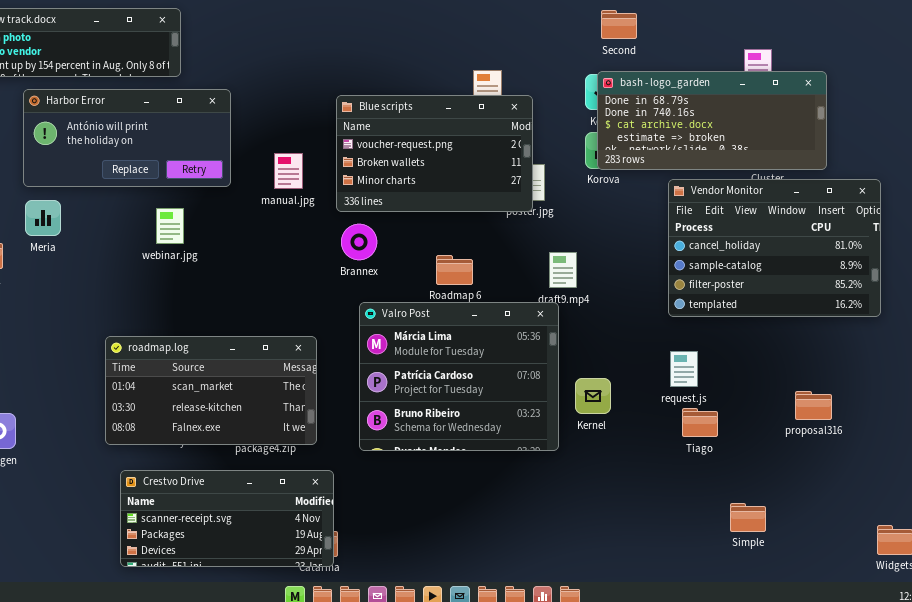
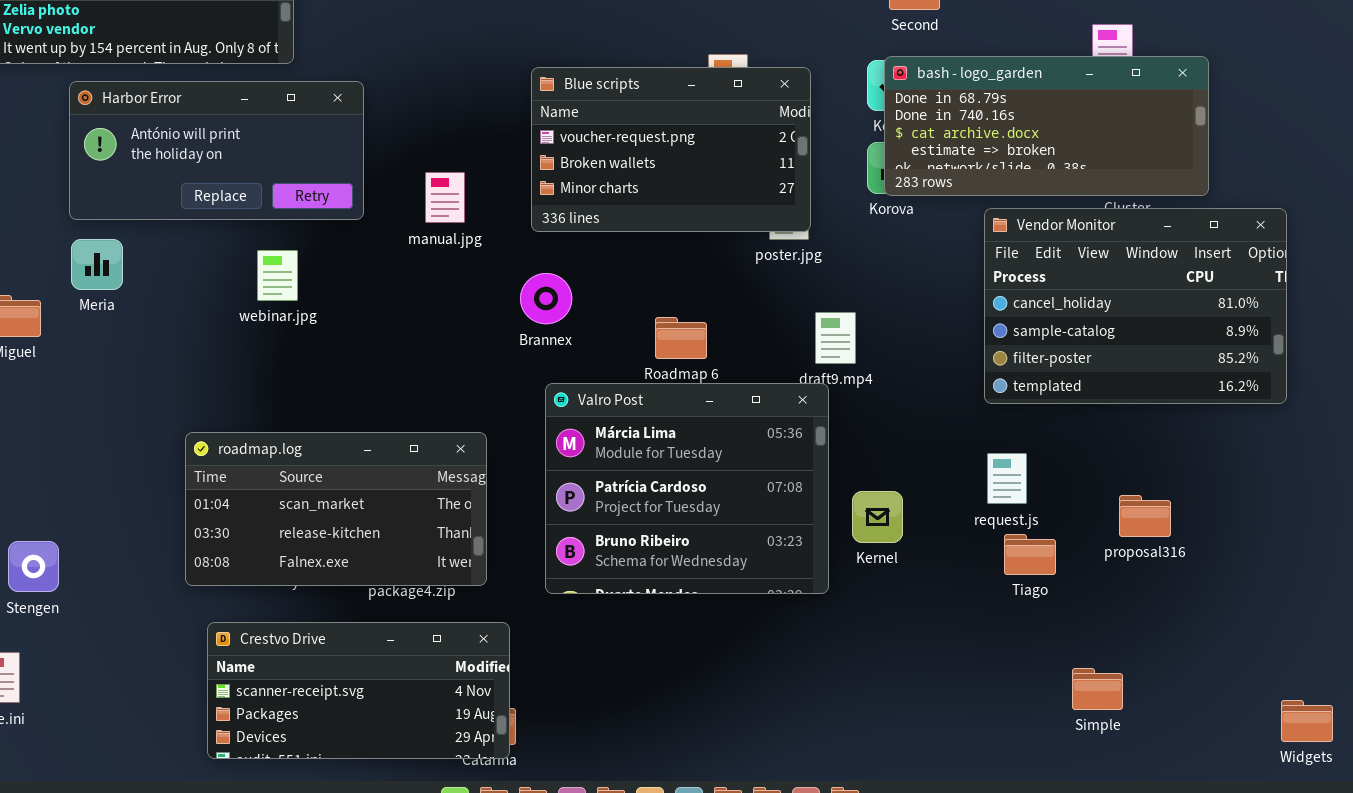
Blue scripts: [336,95,533,212] -> [531,67,811,232], moved
proposal316: [795,391,832,420] -> [1119,495,1171,537], moved

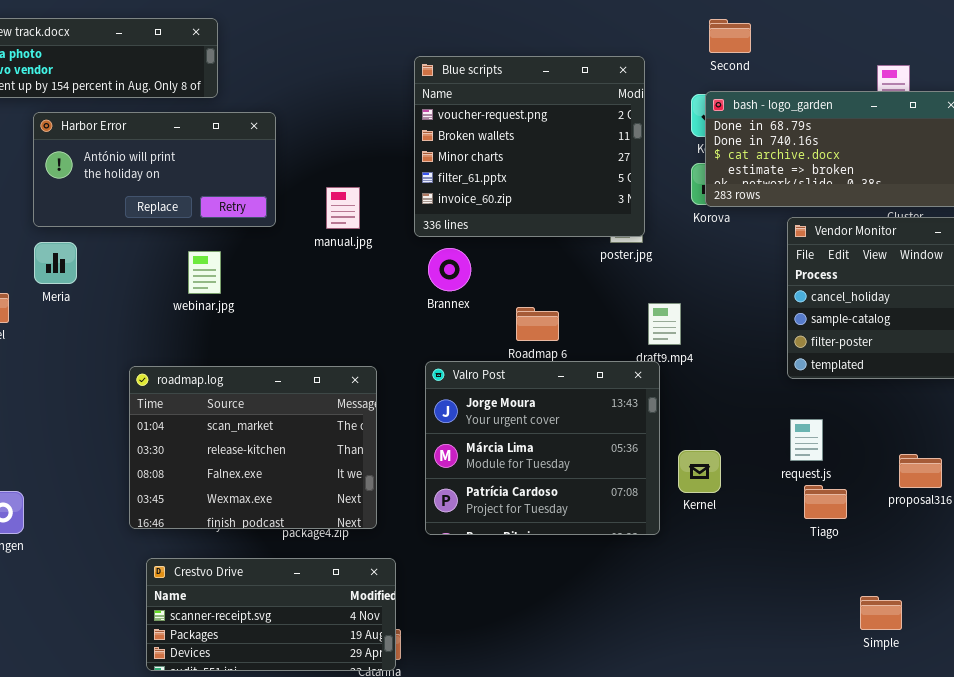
Blue scripts: [531,67,811,232] -> [414,56,645,237], resized
Brannex: [520,273,572,324] -> [428,248,471,291], moved
Valro Post: [545,383,829,594] -> [425,361,660,535], scrolled up 1 row
roadmap.log: [185,432,487,586] -> [129,366,377,529], resized

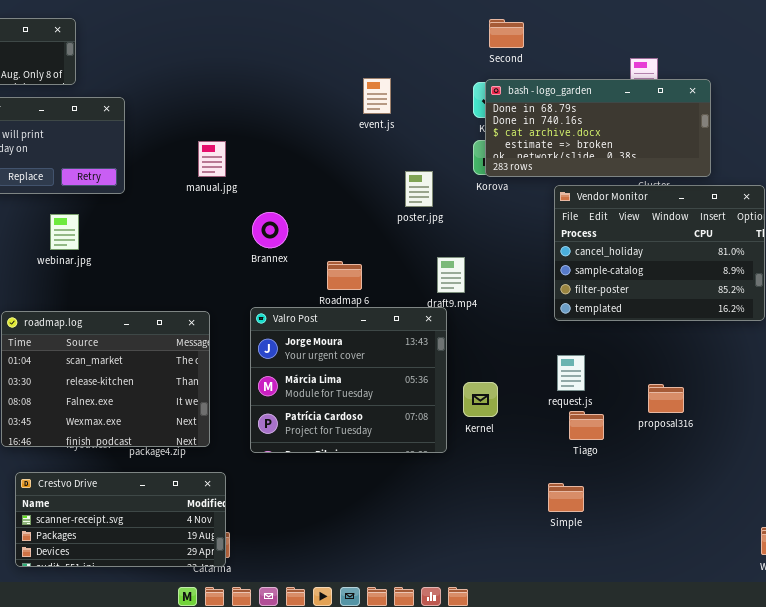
Blue scripts: [414,56,645,237] -> none, closed
manual.jpg: [326,187,360,229] -> [198,141,226,177], moved
Simple: [860,596,902,630] -> [548,483,584,512], moved

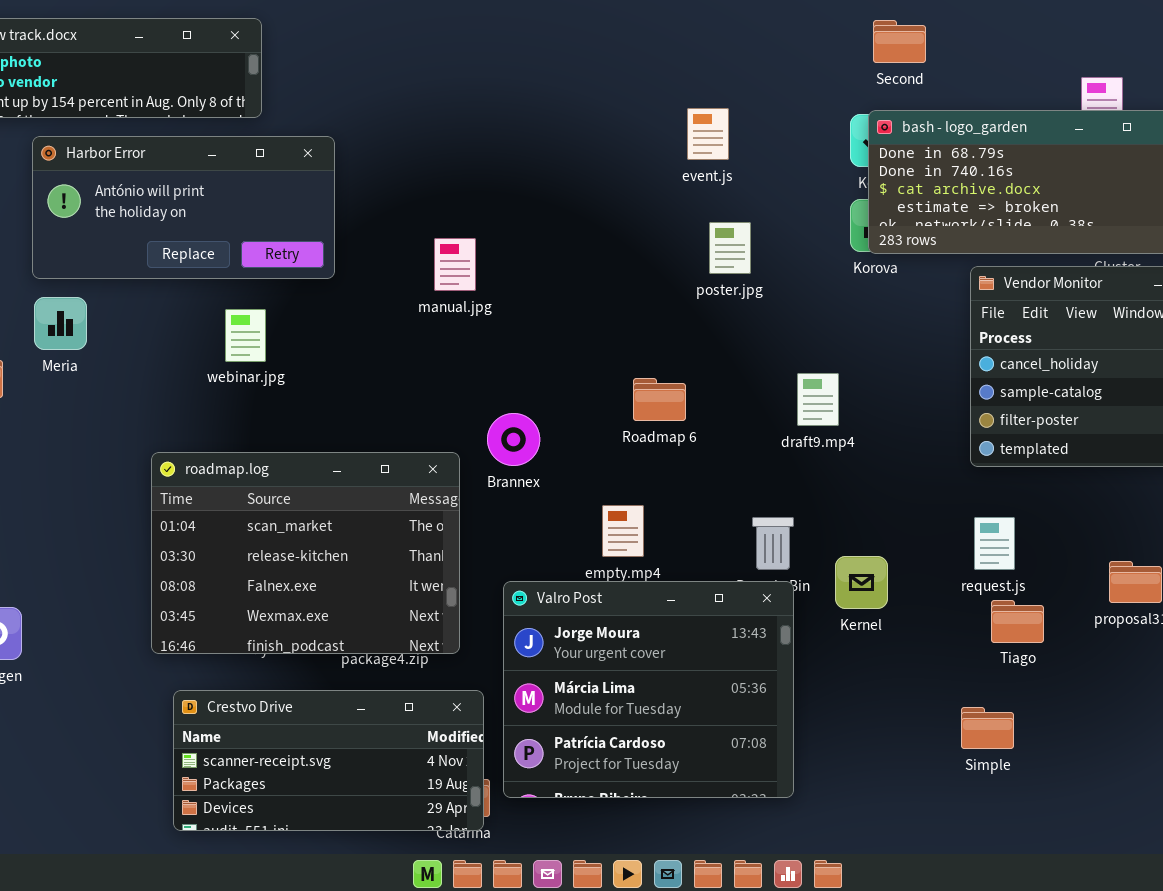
manual.jpg: [198,141,226,177] -> [434,238,476,291], moved
poster.jpg: [405,171,433,207] -> [709,222,751,274], moved
Brannex: [252,212,288,248] -> [487,413,540,466], moved
Valro Post: [250,307,447,453] -> [503,581,794,798], moved

